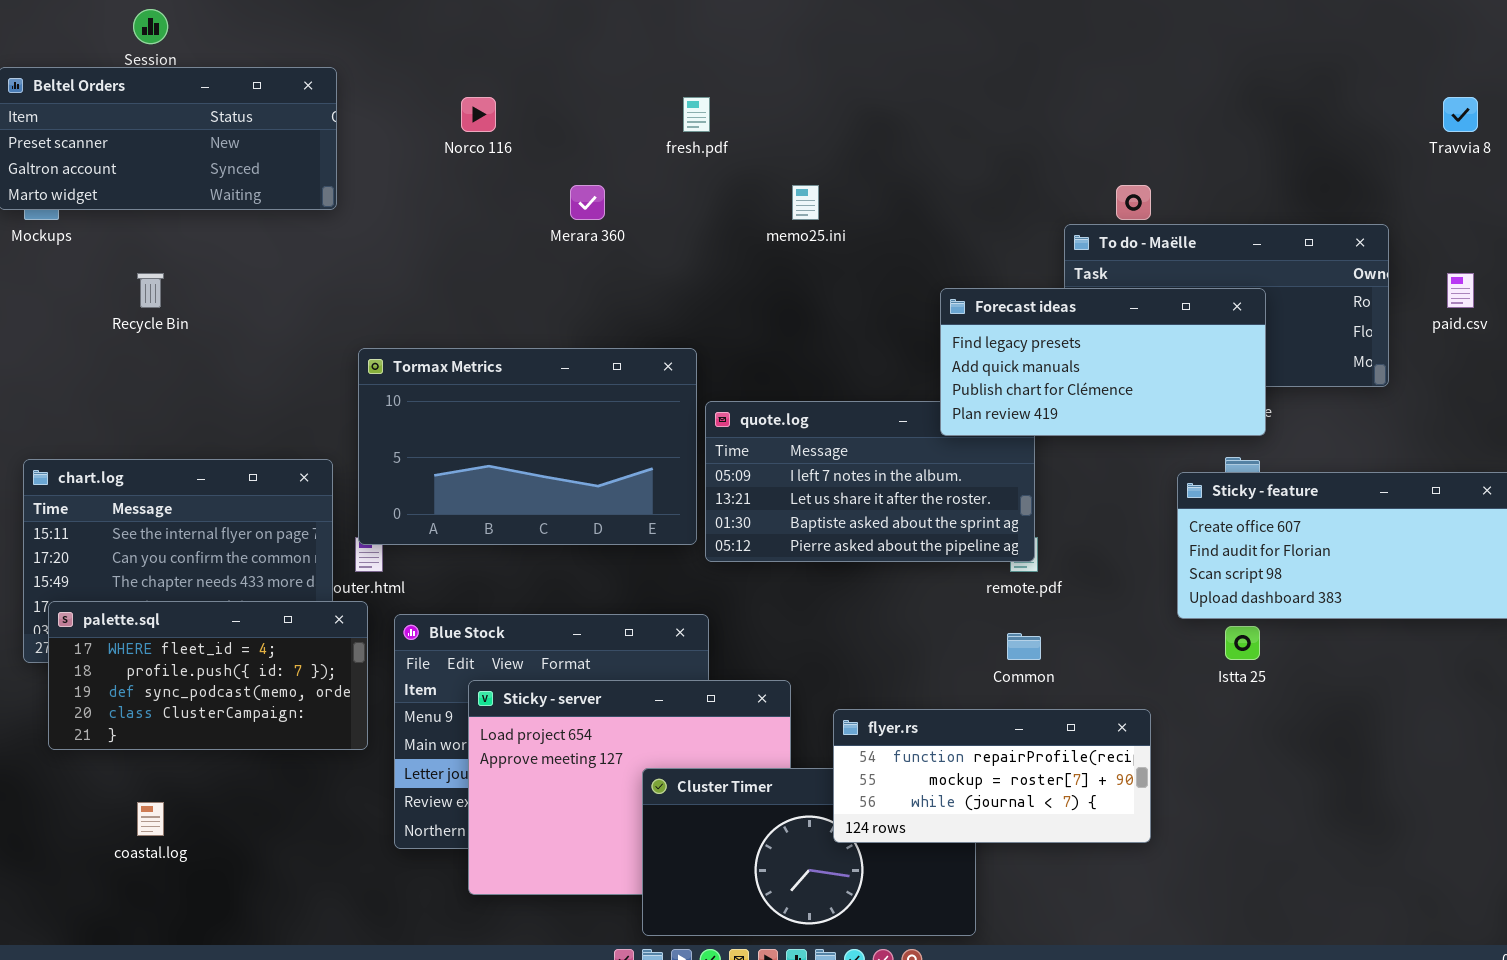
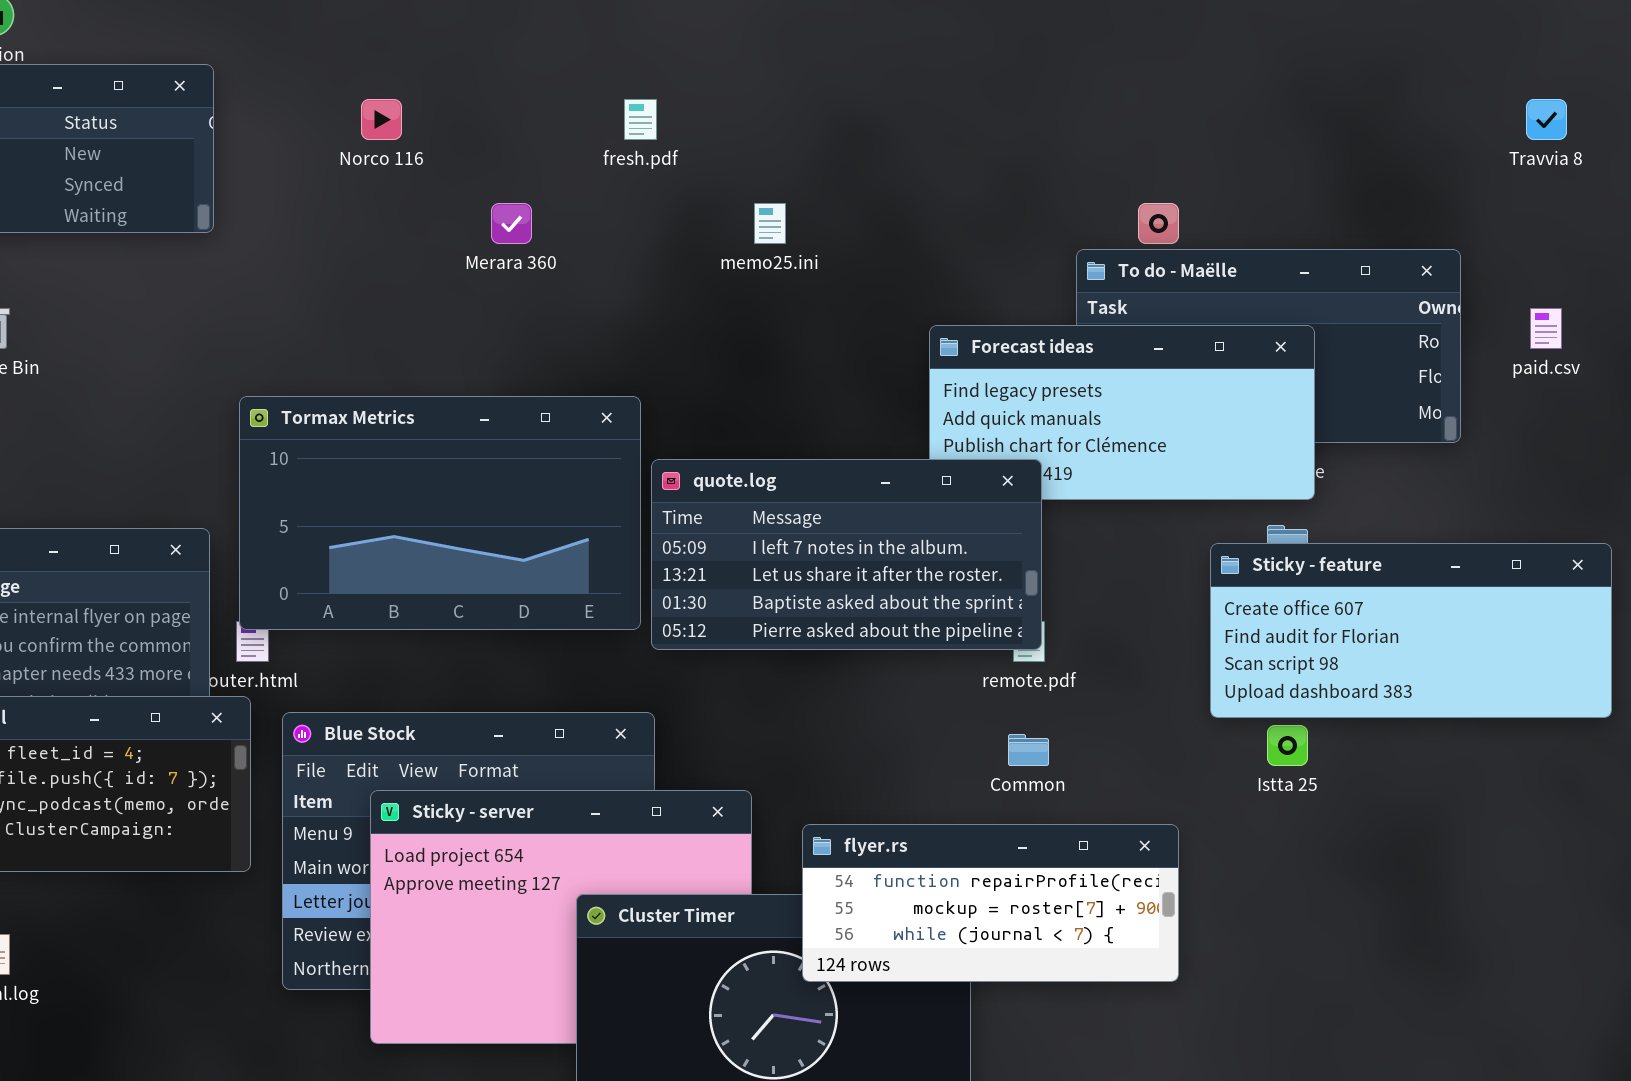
quote.log: [705,401,1035,562] -> [651,459,1042,650], raised

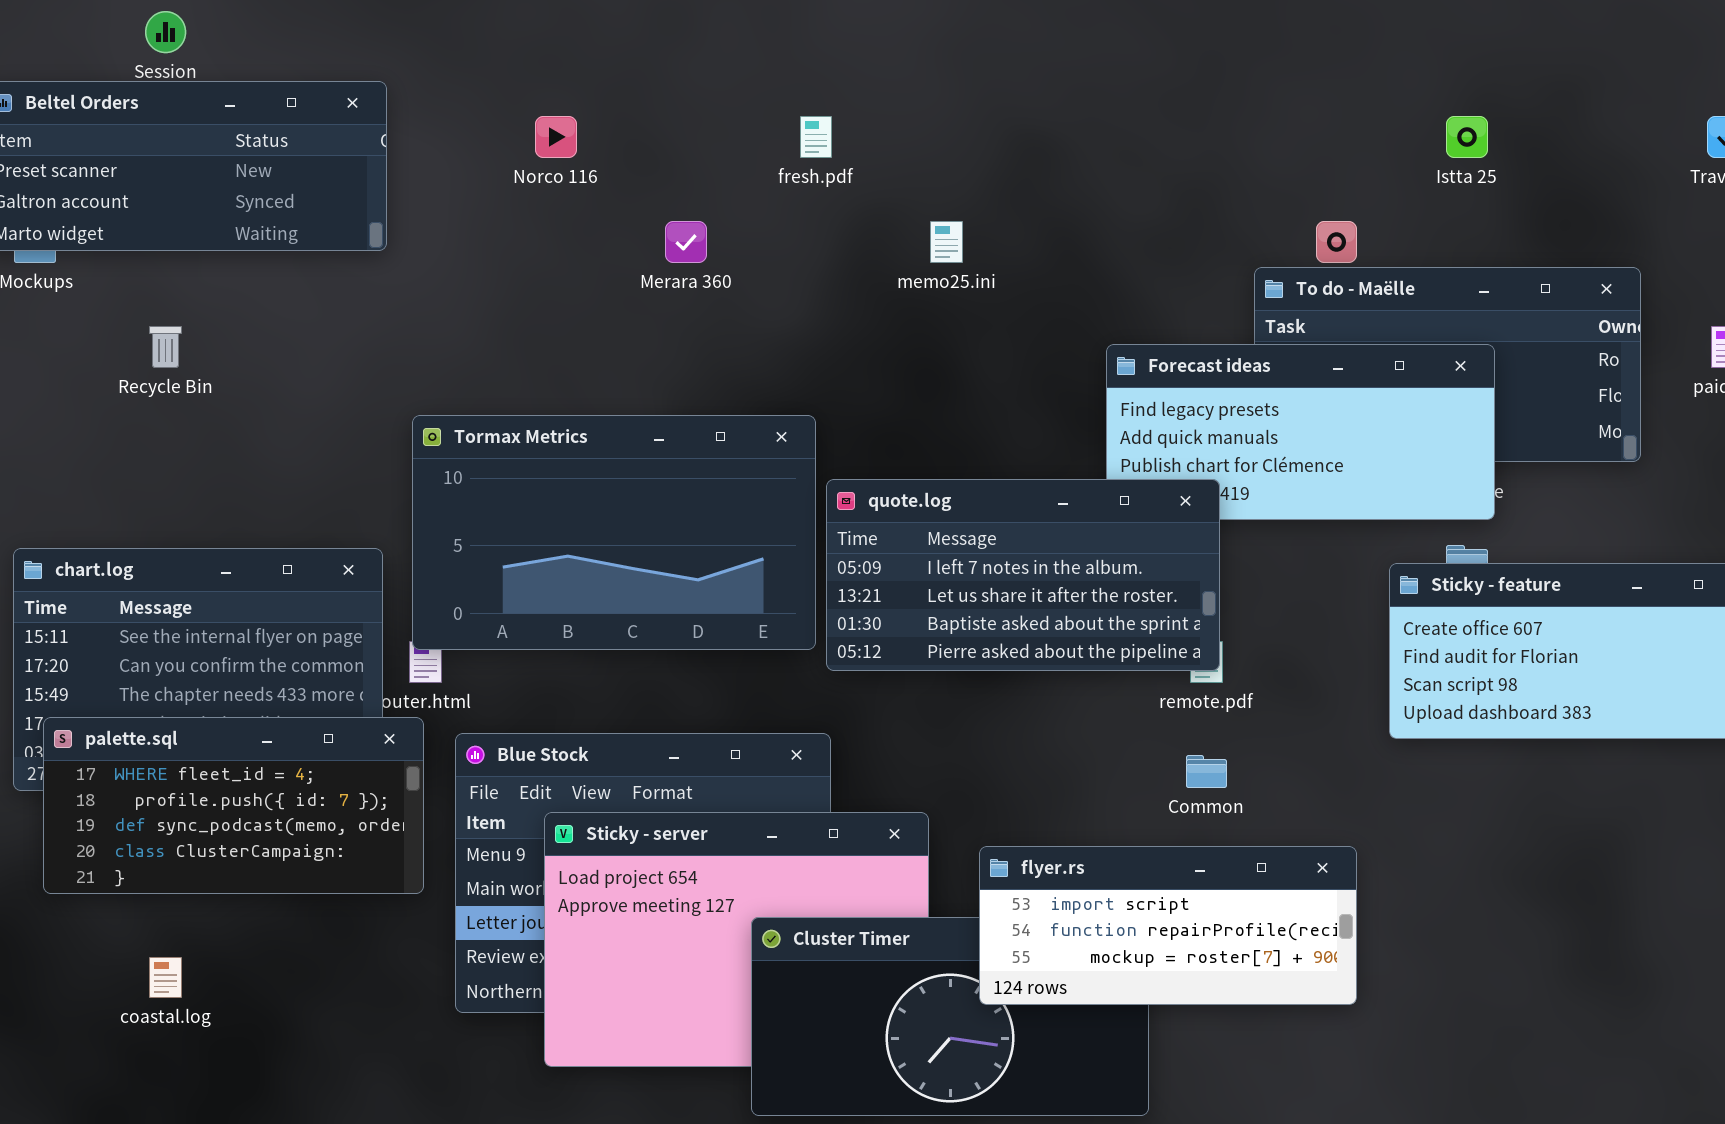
Istta 25: [1267,725,1308,766] -> [1446,116,1488,158], moved
flyer.rs: [802,824,1179,982] -> [979,846,1357,1005], scrolled up 1 row

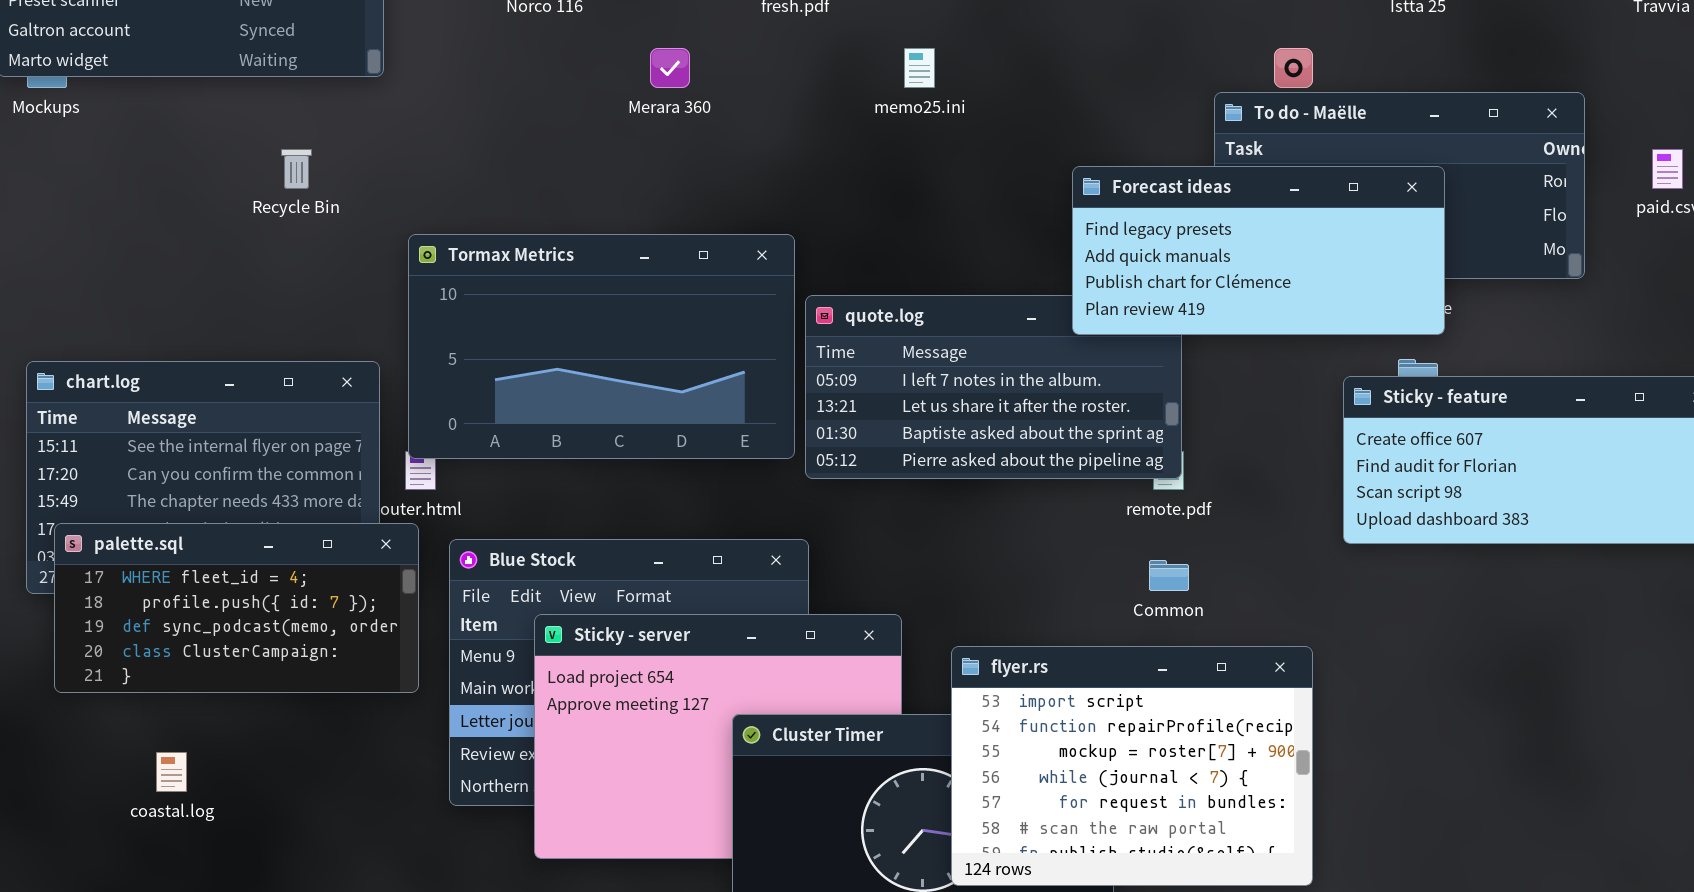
Recycle Bin: [149,326,182,368] -> [281,149,312,189], moved
Forecast ideas: [1106,344,1495,520] -> [1072,166,1445,335], raised
flyer.rs: [979,846,1357,1005] -> [951,646,1313,886], resized

